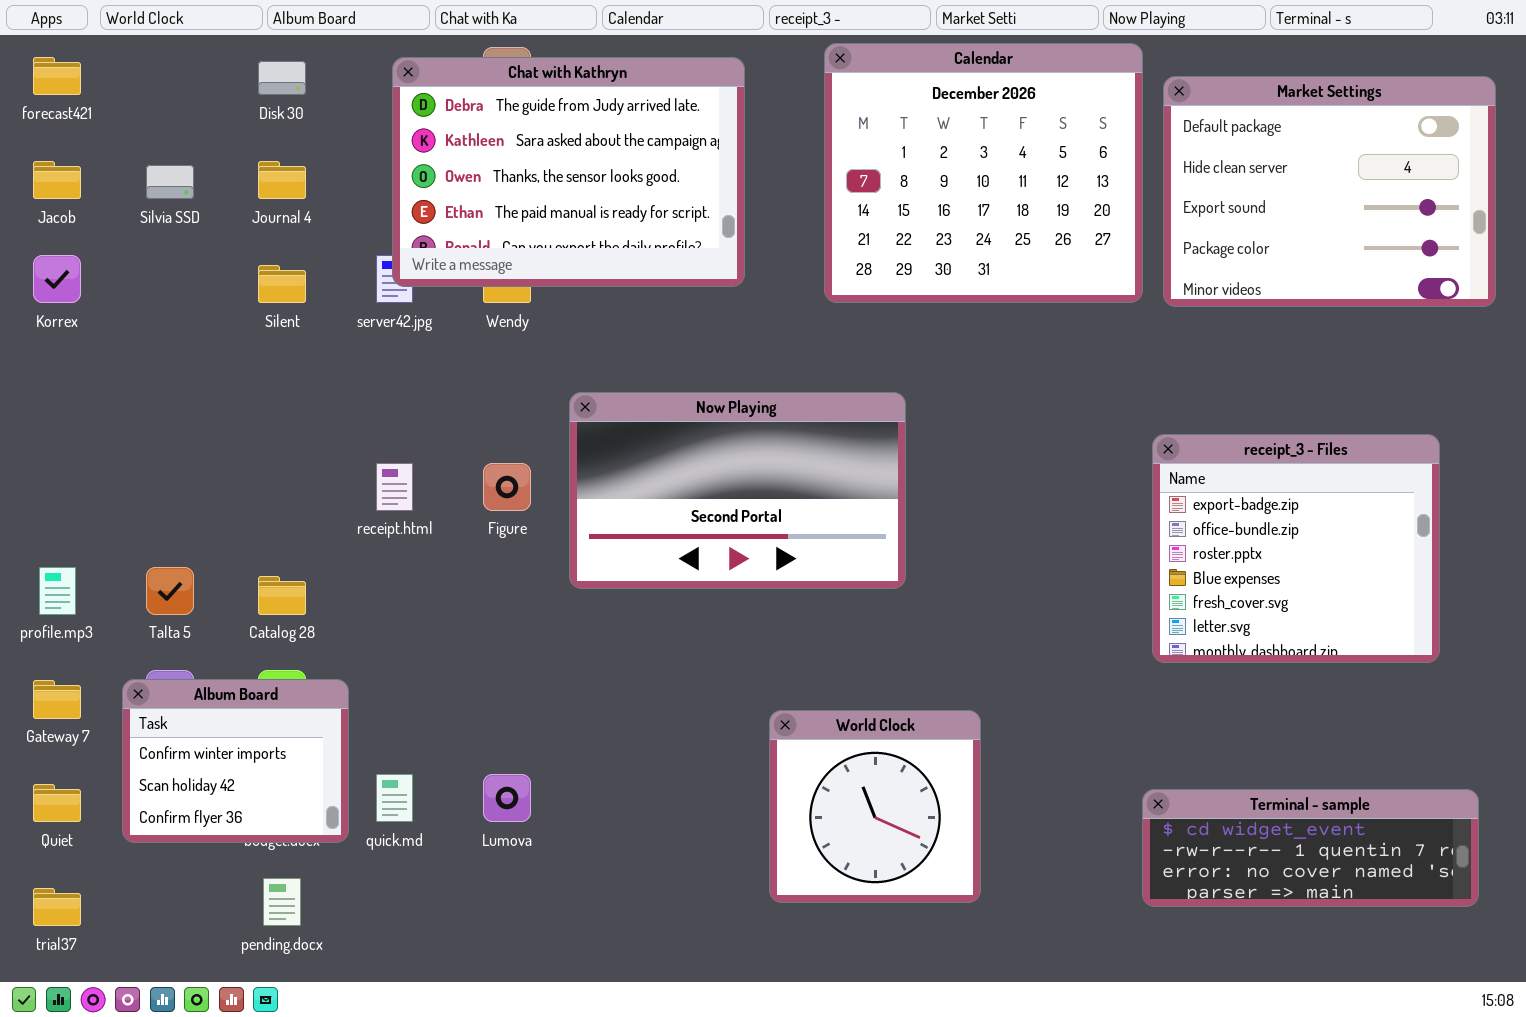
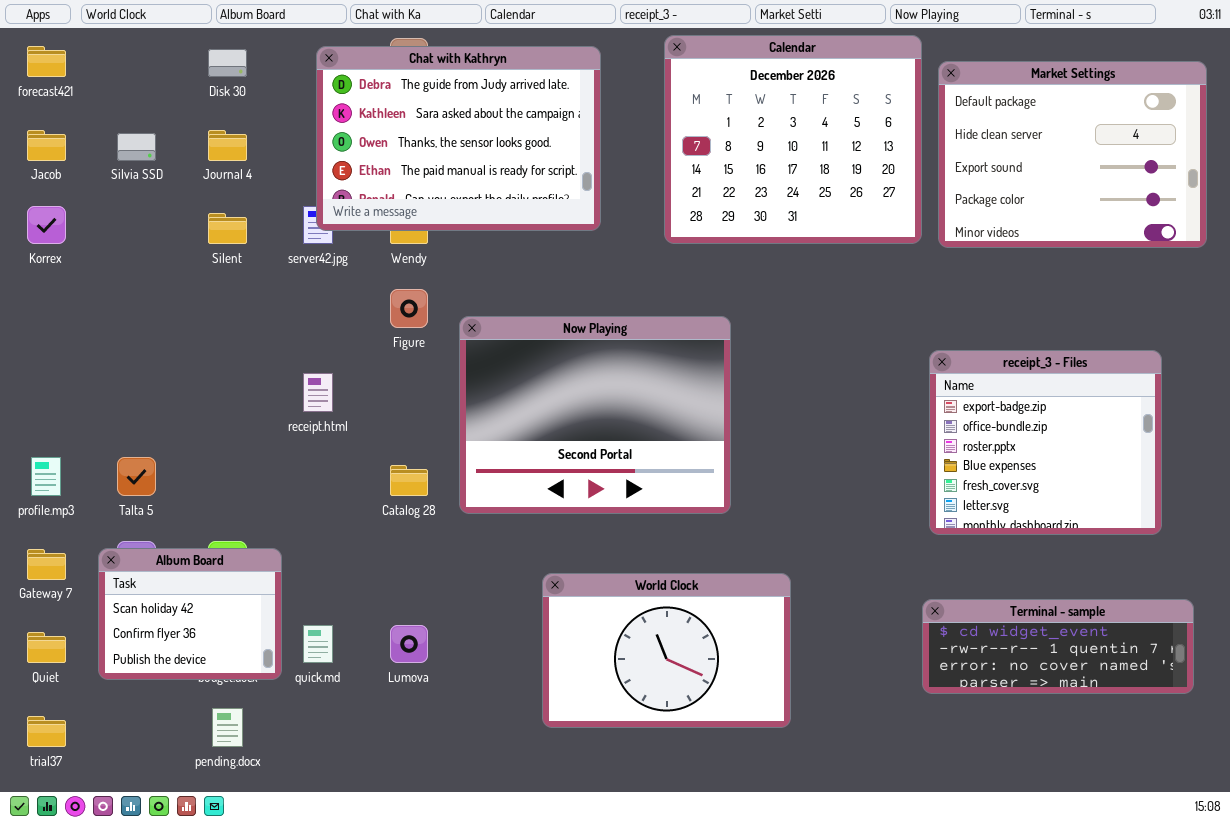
Now Playing: [569,392,906,589] -> [459,316,731,514], resized
Figure: [483,463,531,511] -> [390,289,428,328], moved
Catalog 28: [258,576,306,615] -> [390,465,428,496], moved
Album Board: [122,679,349,843] -> [98,548,282,680], scrolled down 1 row
World Clock: [769,710,981,903] -> [542,573,791,728], resized
Terminal - sample: [1142,789,1479,907] -> [922,599,1194,694], moved

